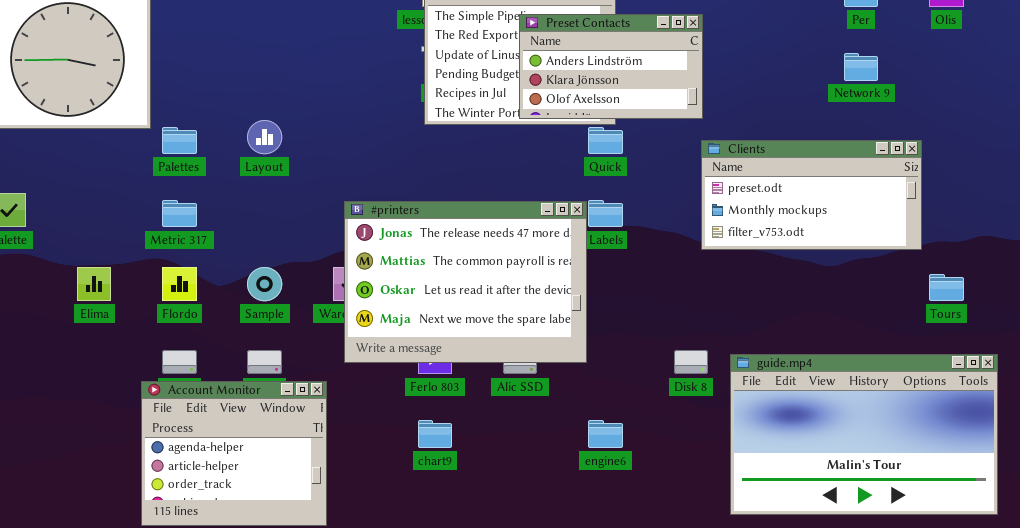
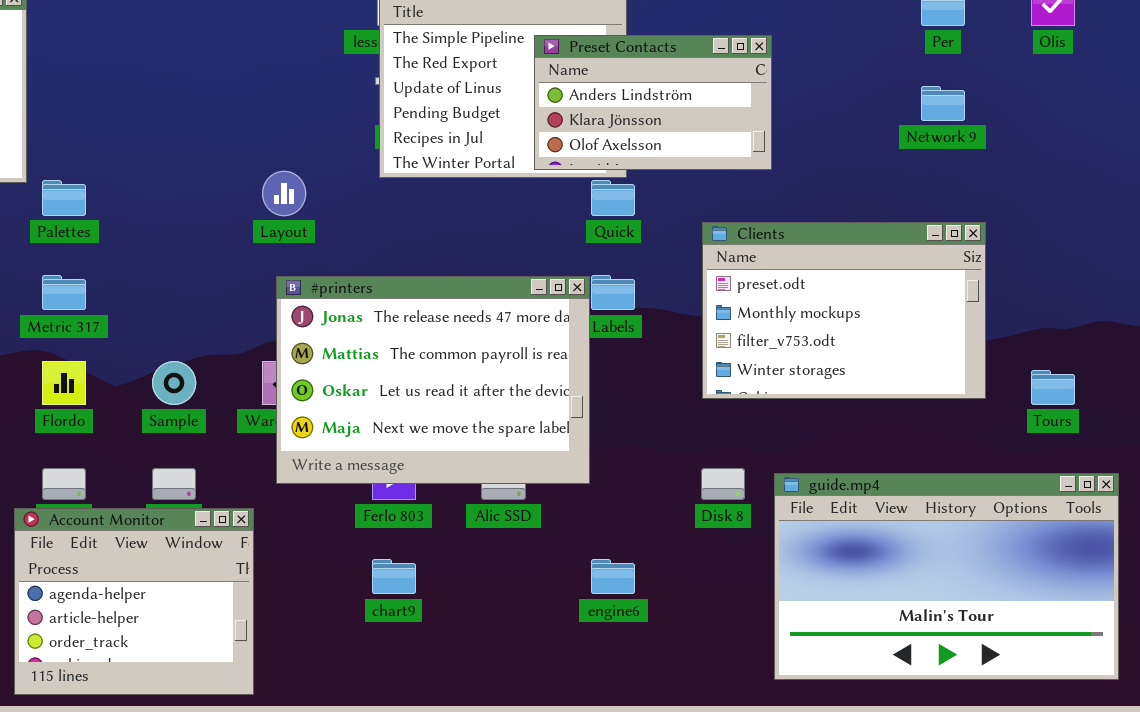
Preset Contacts: [519,14,703,119] -> [534,35,772,170], moved
Layout: [247,120,282,154] -> [262,171,306,216], moved
Clients: [701,140,922,250] -> [702,222,986,399], moved, resized

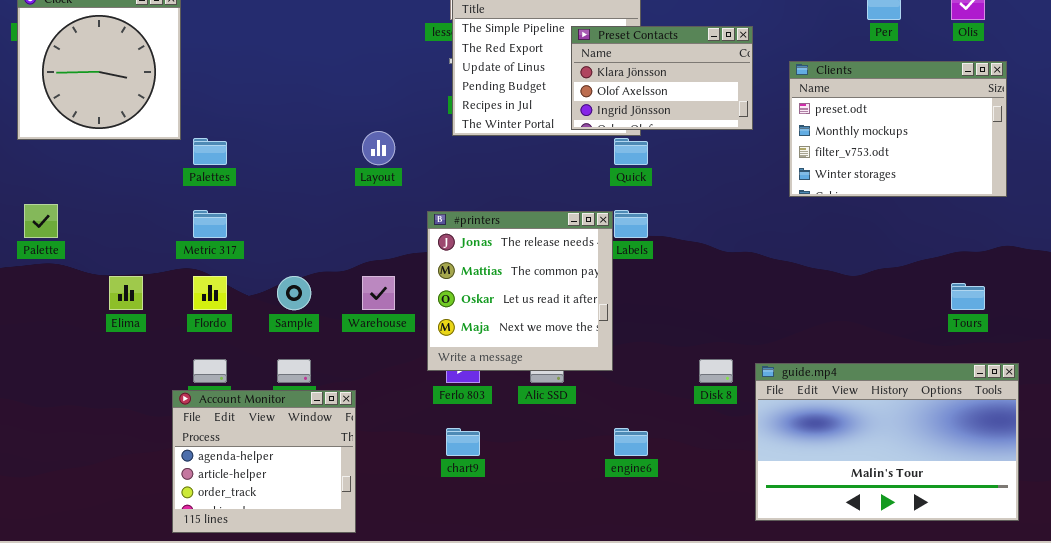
Preset Contacts: [534,35,772,170] -> [571,26,753,130], scrolled down 1 row
Clients: [702,222,986,399] -> [789,61,1007,197], moved
#printers: [276,276,590,484] -> [427,211,613,371], resized

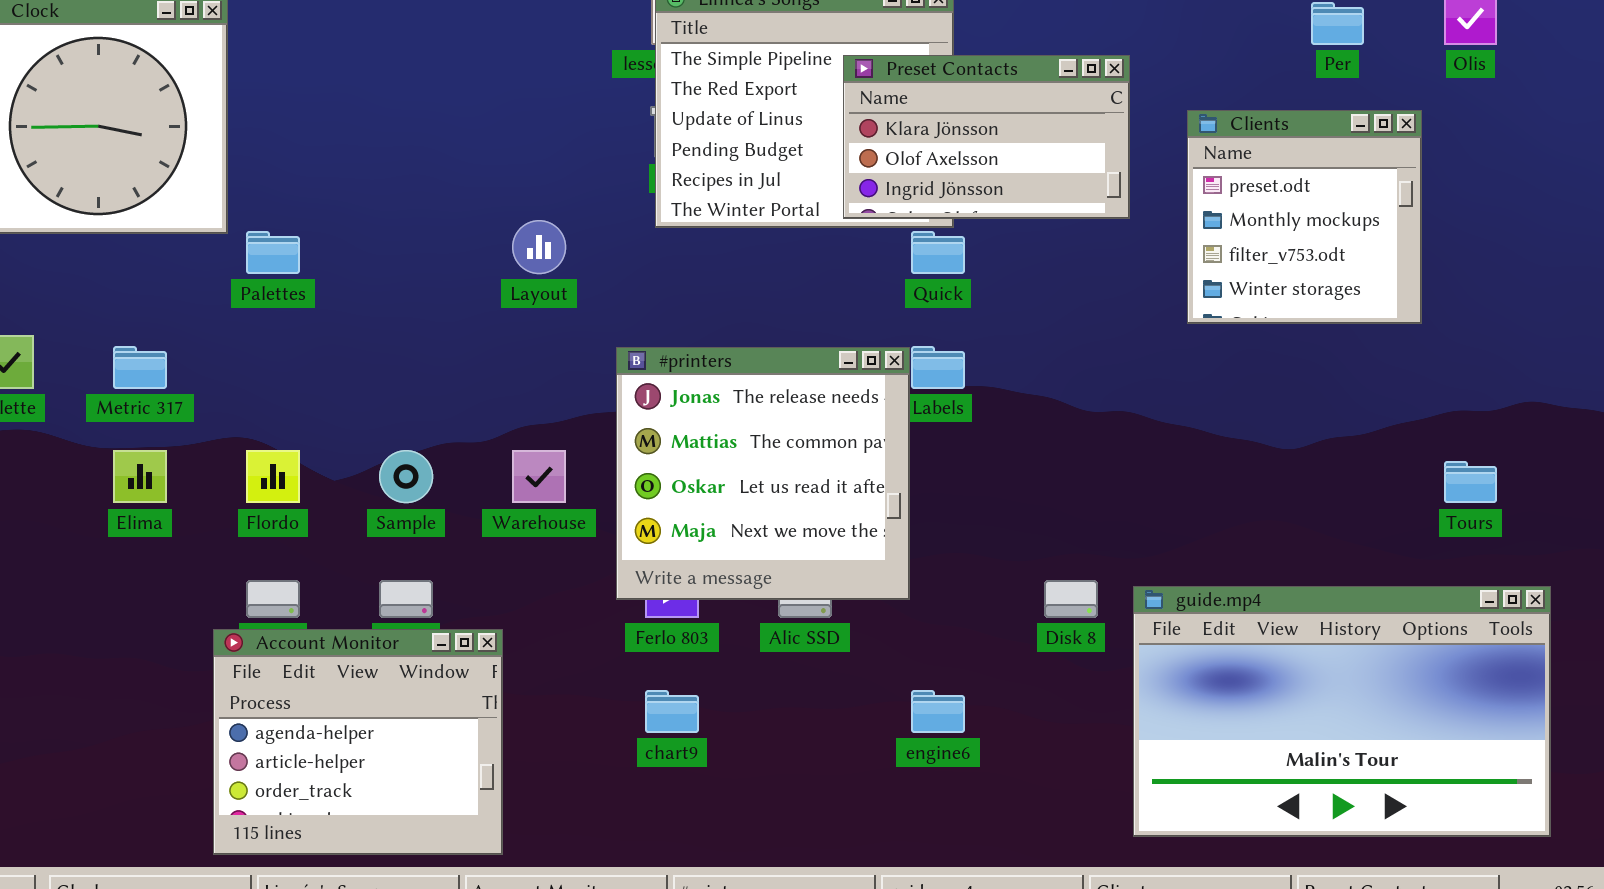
Clients: [789,61,1007,197] -> [1187,110,1422,324], resized
Metric 317: [193,210,227,238] -> [113,346,167,389], moved

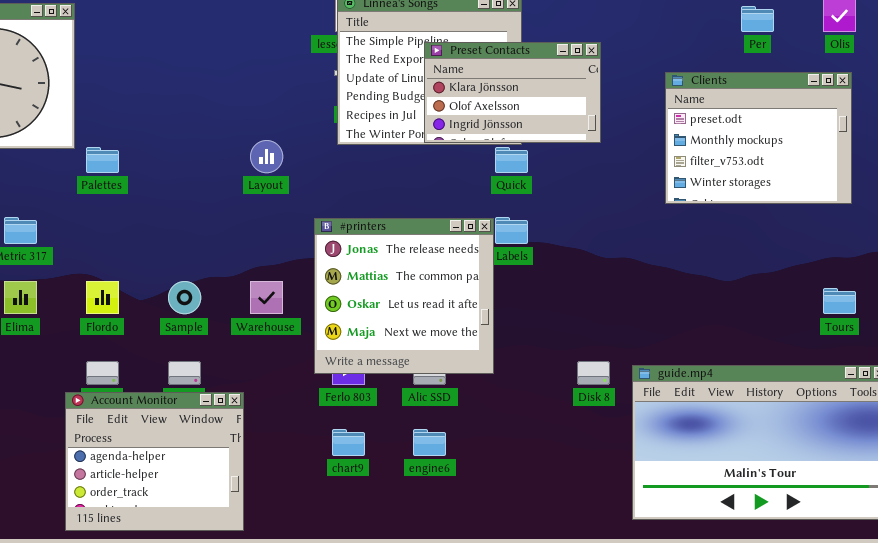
Preset Contacts: [843,55,1130,219] -> [424,42,601,143], moved
Clients: [1187,110,1422,324] -> [665,72,852,204], resized
engine6: [911,690,965,733] -> [413,429,446,456], moved

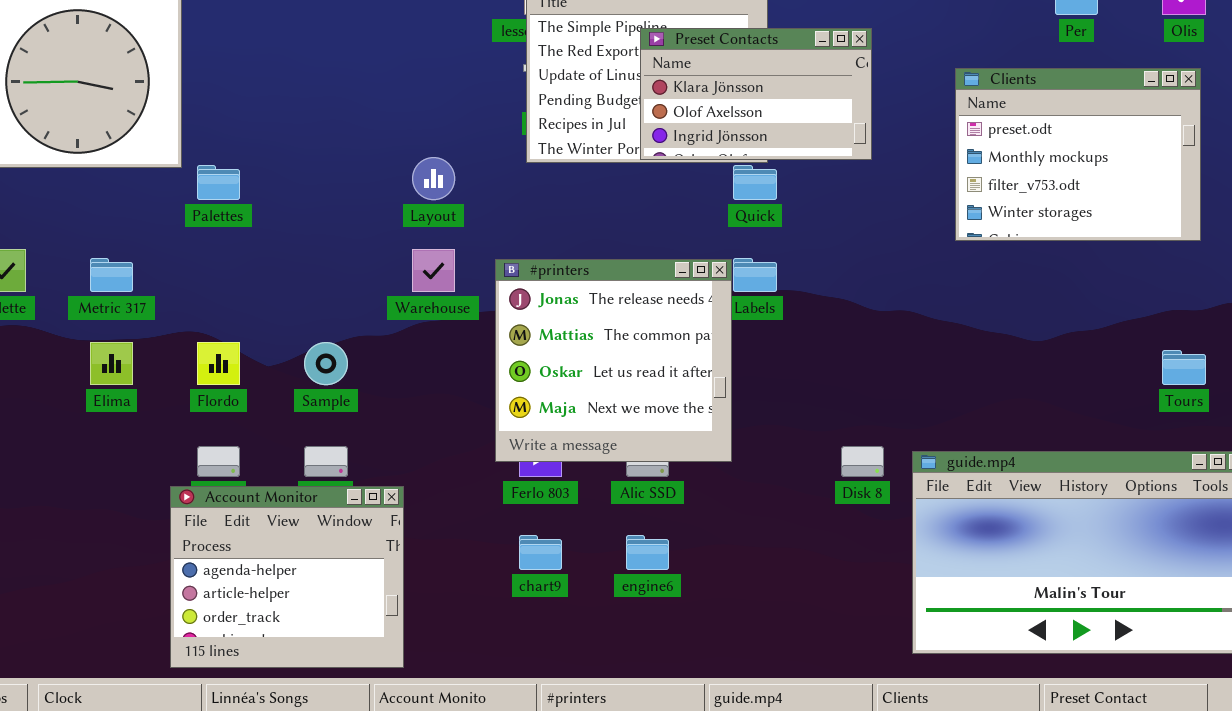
Warehouse: [250,281,283,314] -> [412,249,455,292], moved

